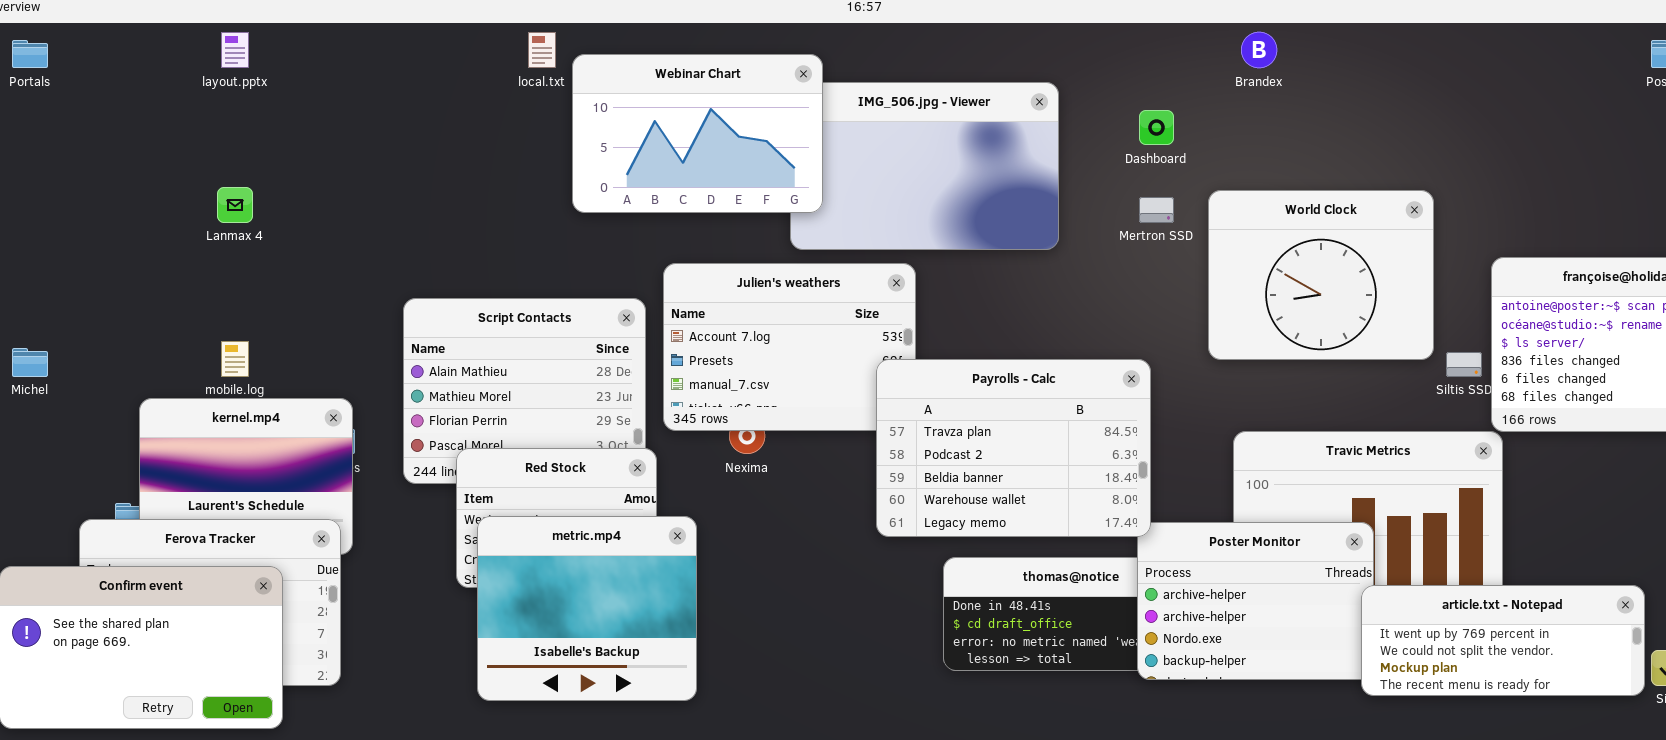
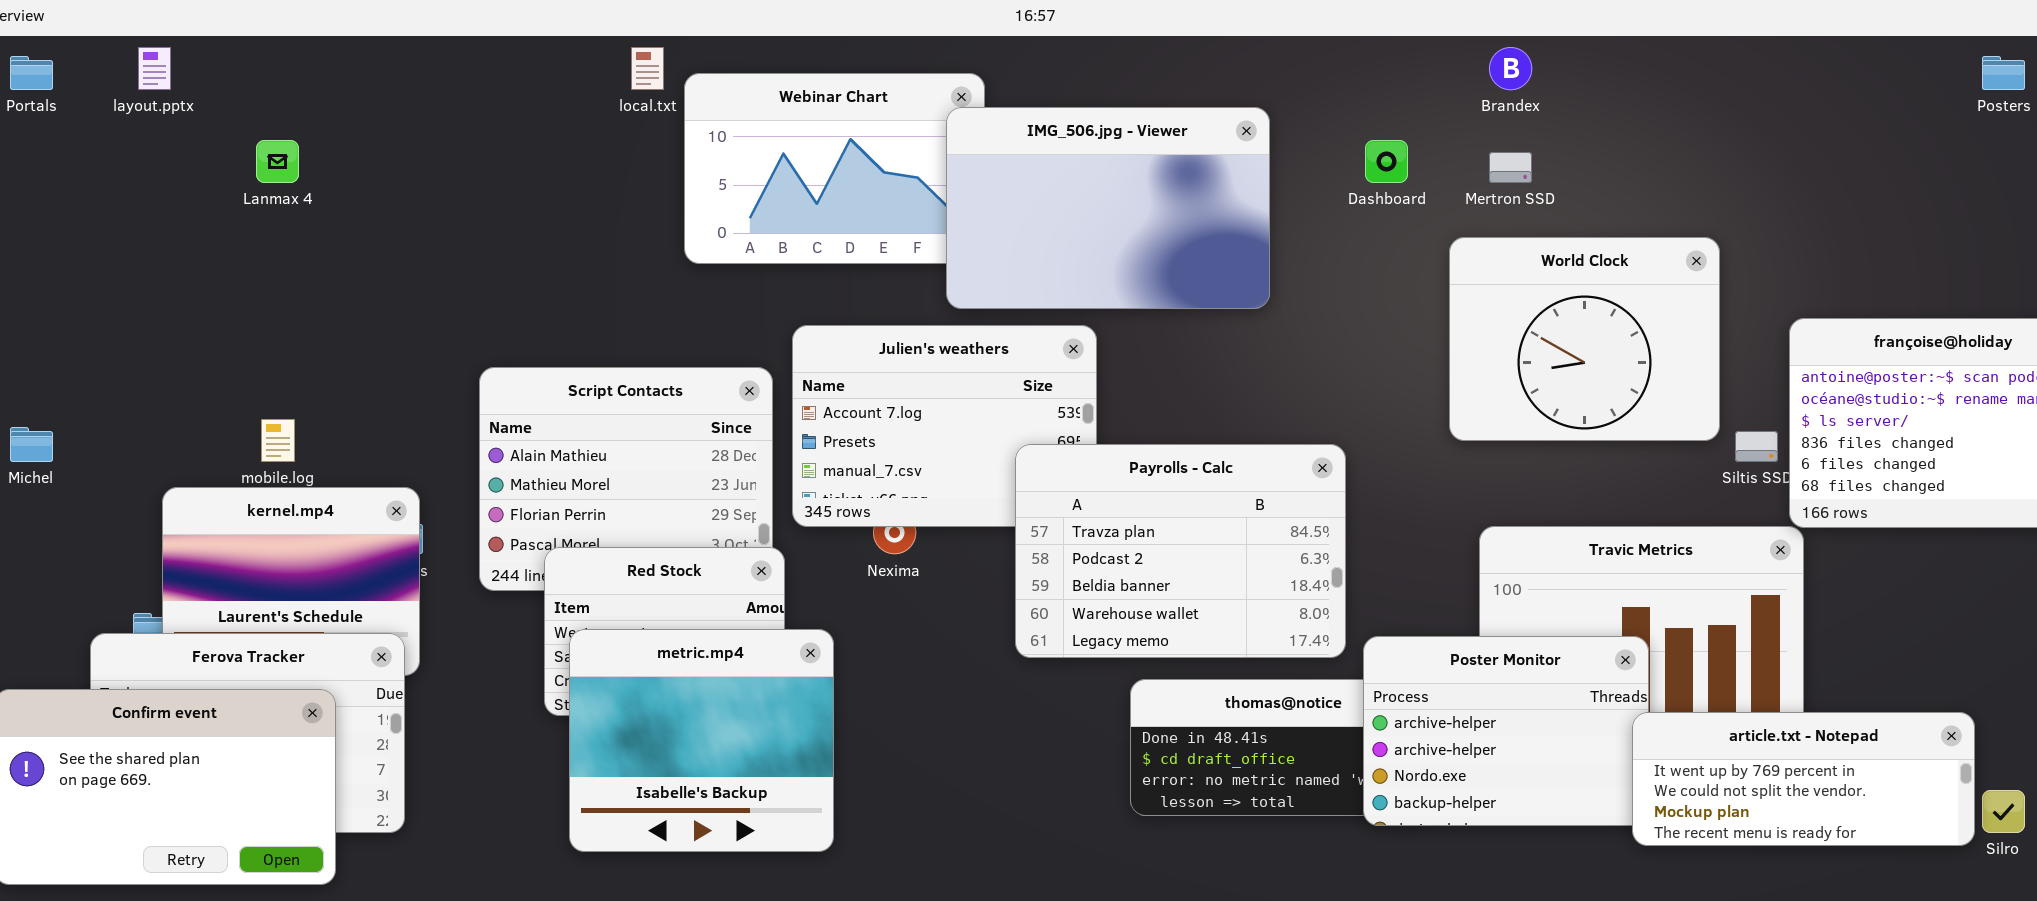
layout.pptx: [221,32,249,68] -> [138,47,171,90], moved
IMG_506.jpg - Viewer: [790,82,1059,250] -> [946,107,1270,309], raised
Lanmax 4: [217,187,253,223] -> [256,140,299,183], moved
Mertron SSD: [1139,197,1174,223] -> [1489,152,1532,183], moved
Payrolls - Calc: [876,359,1151,537] -> [1015,444,1346,658], moved

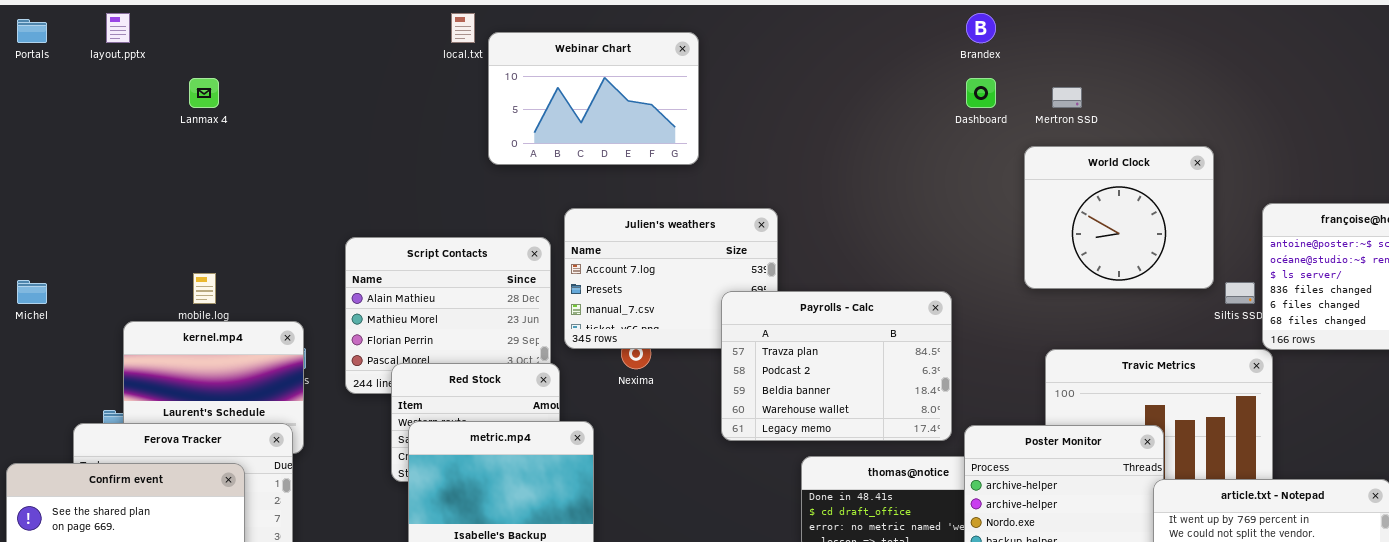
Brandex: [1489,47,1532,90] -> [966,13,996,43], moved
IMG_506.jpg - Viewer: [946,107,1270,309] -> none, closed

